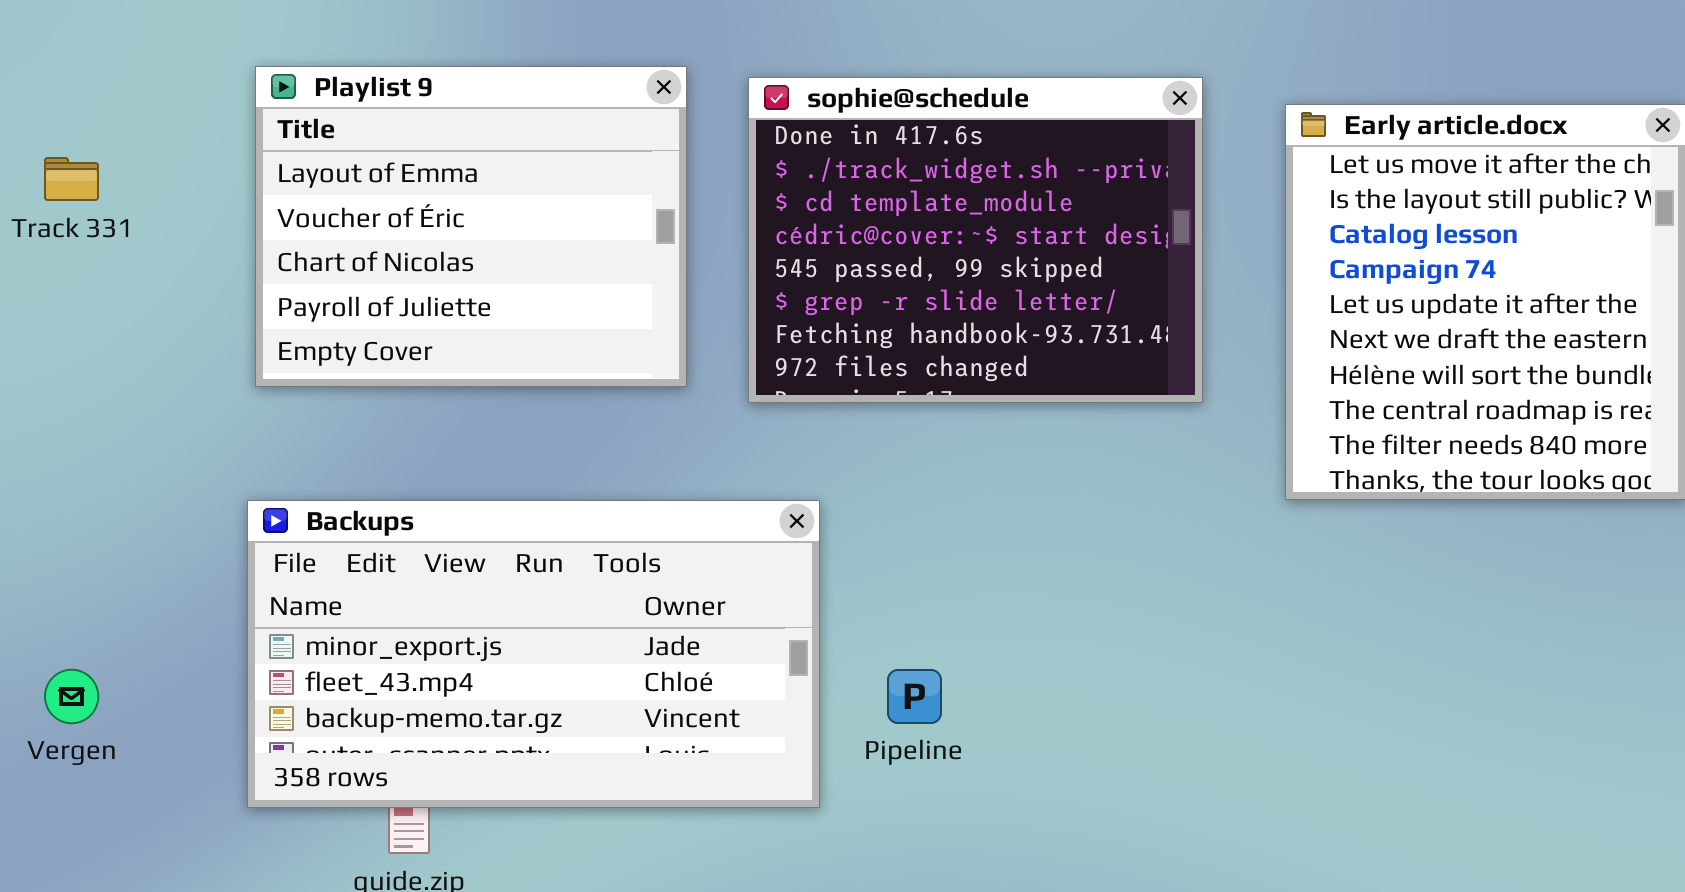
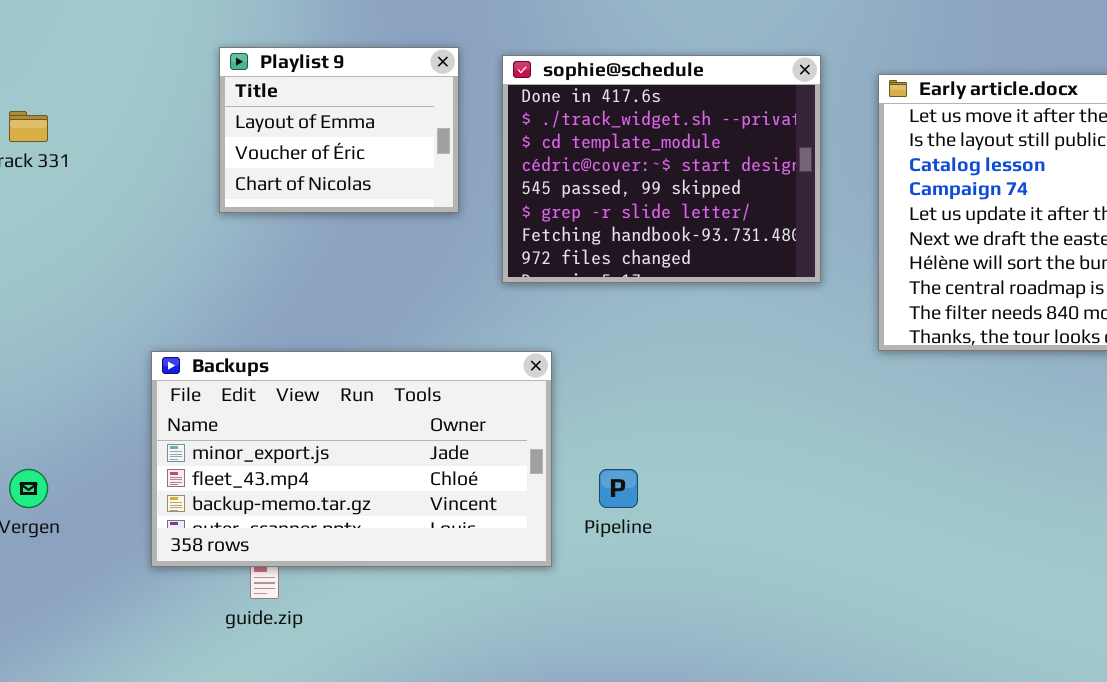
Playlist 9: [255,66,687,387] -> [219,47,459,213], resized

